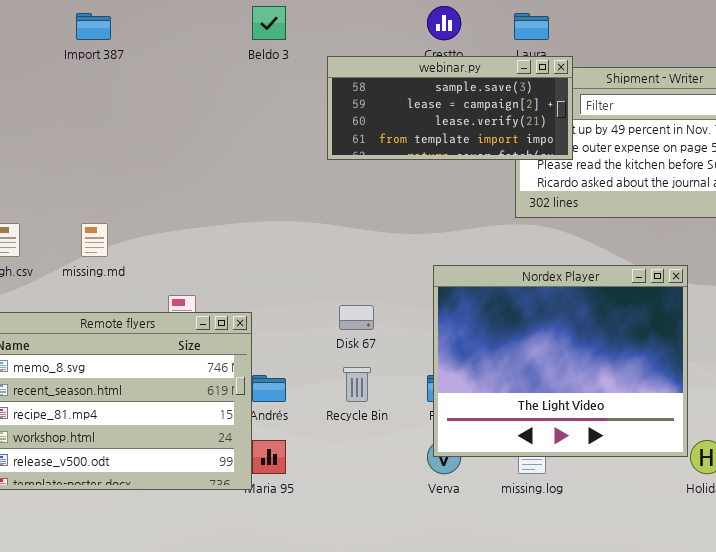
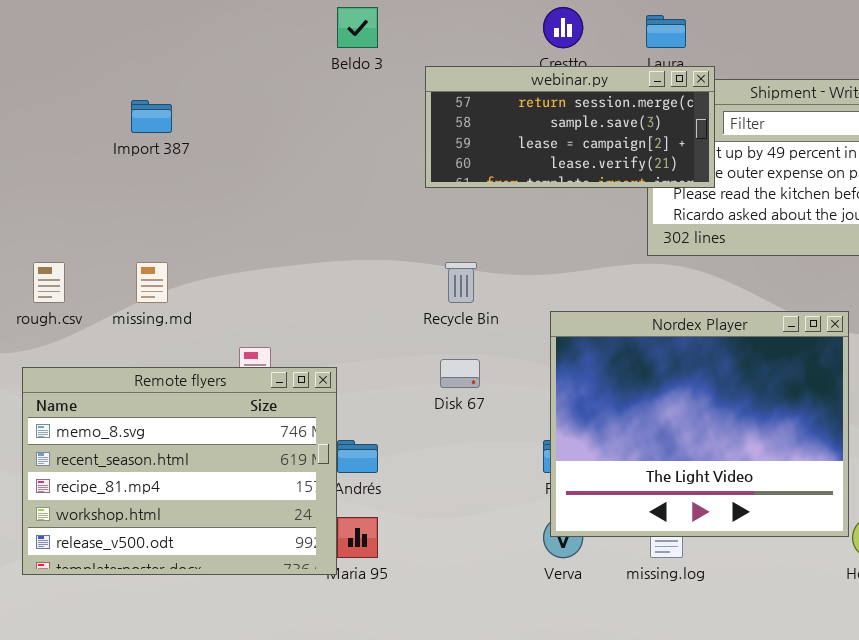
Import 387: [76,13,111,40] -> [131,100,172,133], moved
webinar.py: [327,56,573,160] -> [425,66,715,188], scrolled up 1 row
Recycle Bin: [343,367,371,402] -> [445,262,477,303], moved

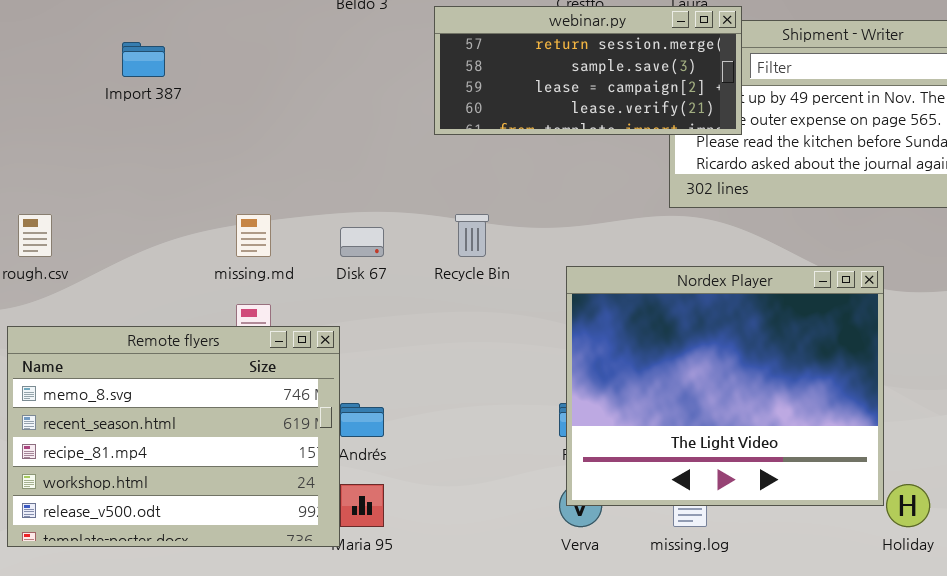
missing.md: [136,262,168,303] -> [236,214,271,257], moved
Disk 67: [440,359,480,388] -> [340,227,384,257], moved

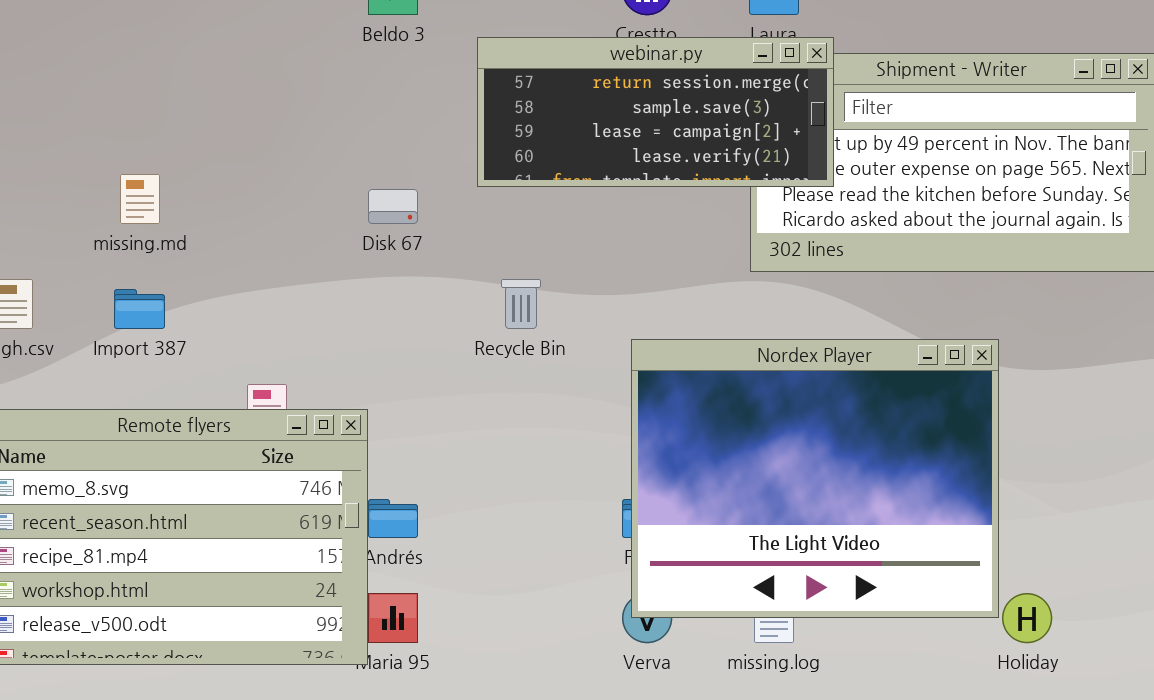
Import 387: [122,42,165,77] -> [114,289,165,329], moved
missing.md: [236,214,271,257] -> [120,174,160,224], moved
Disk 67: [340,227,384,257] -> [368,189,418,224], moved

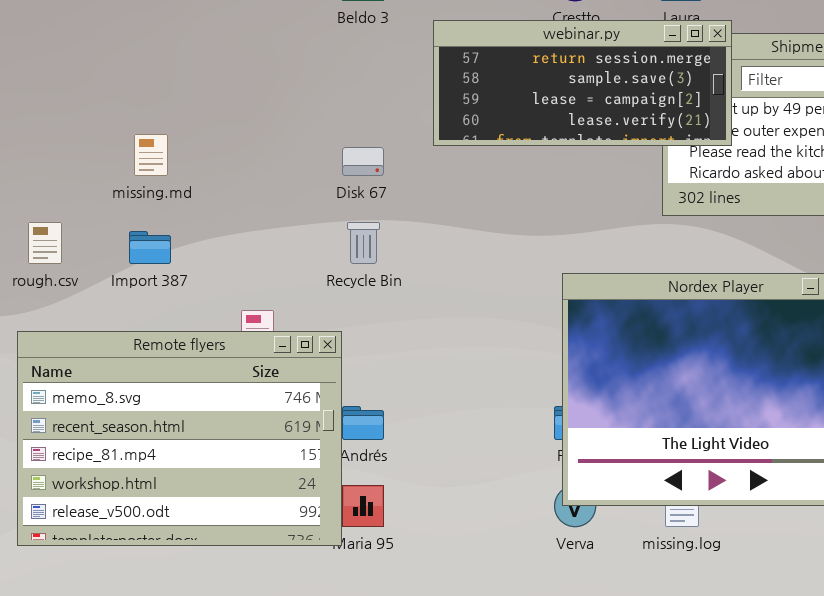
Recycle Bin: [501,279,541,329] -> [347,222,380,264], moved

